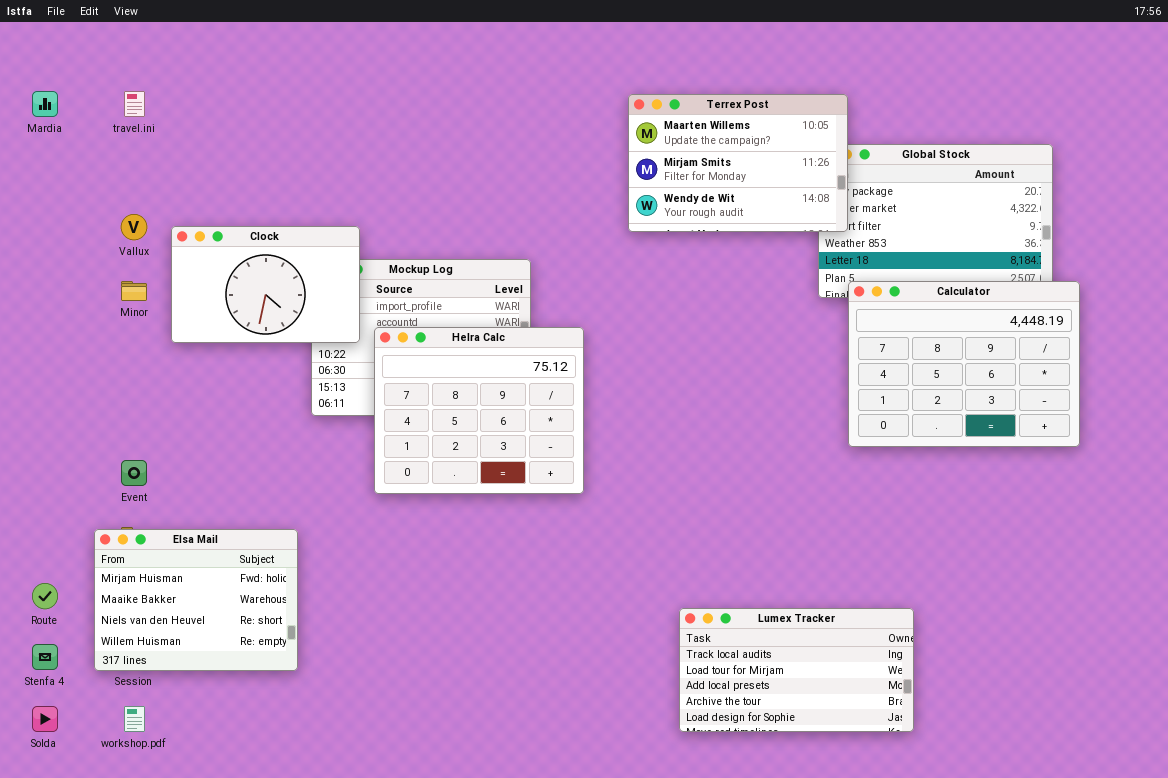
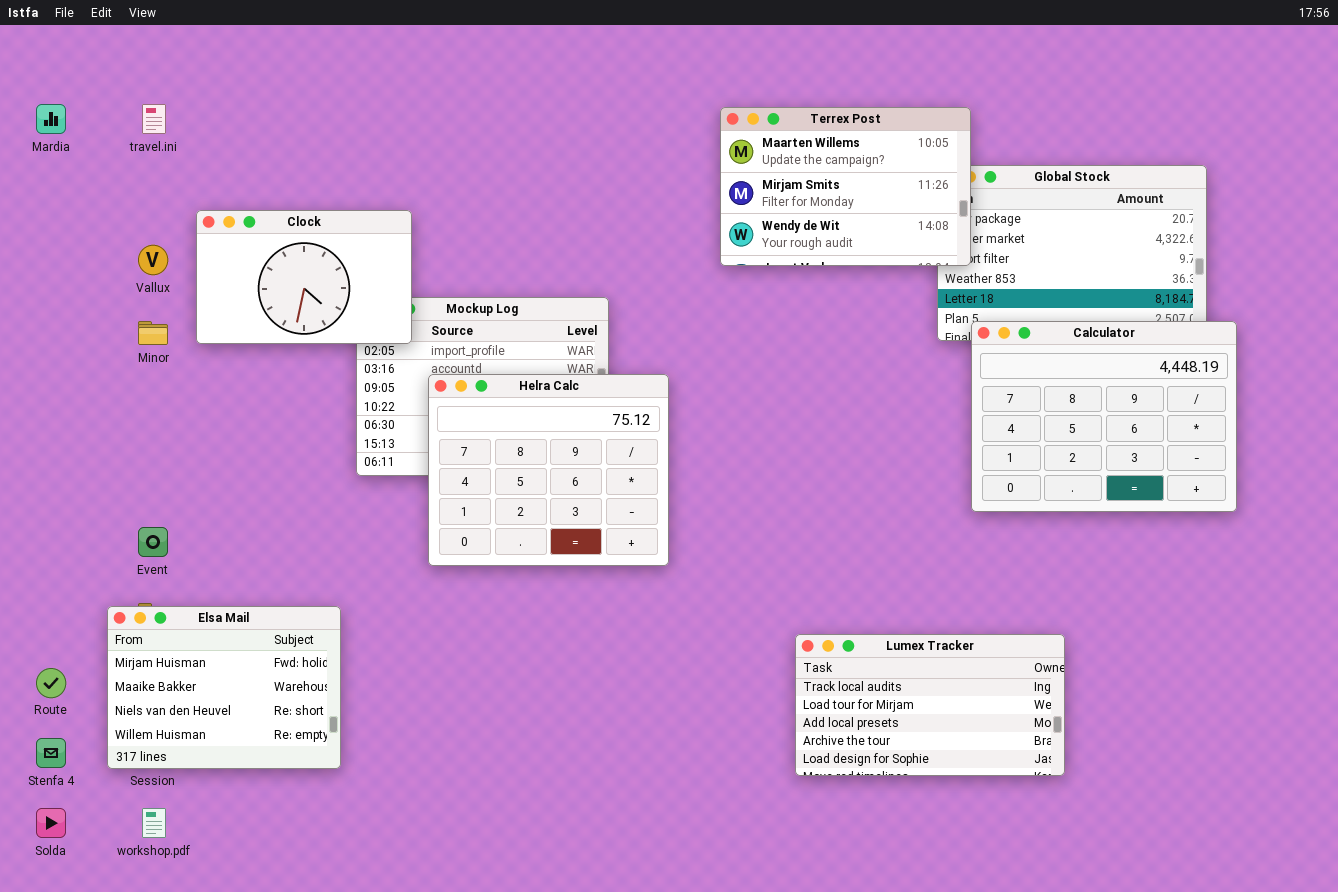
Clock: [171,226,360,343] -> [196,210,412,344], moved
Lumex Tracker: [679,608,914,732] -> [795,634,1065,776], moved

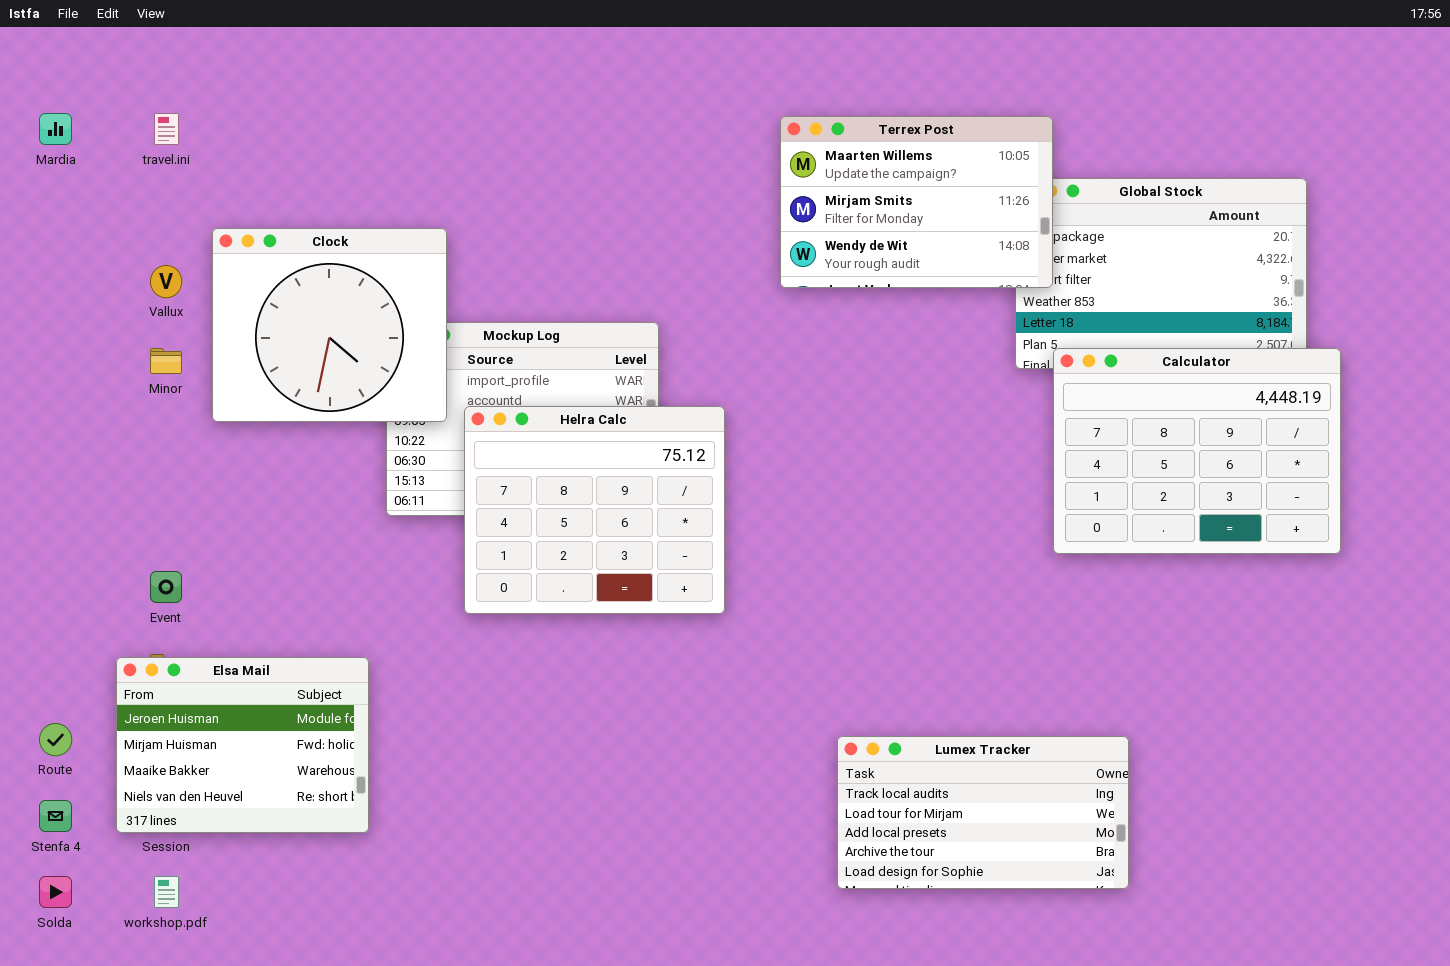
Clock: [196,210,412,344] -> [212,228,447,422], resized
Elsa Mail: [107,606,341,769] -> [116,657,369,833], scrolled up 1 row
Lumex Tracker: [795,634,1065,776] -> [837,736,1129,889], moved

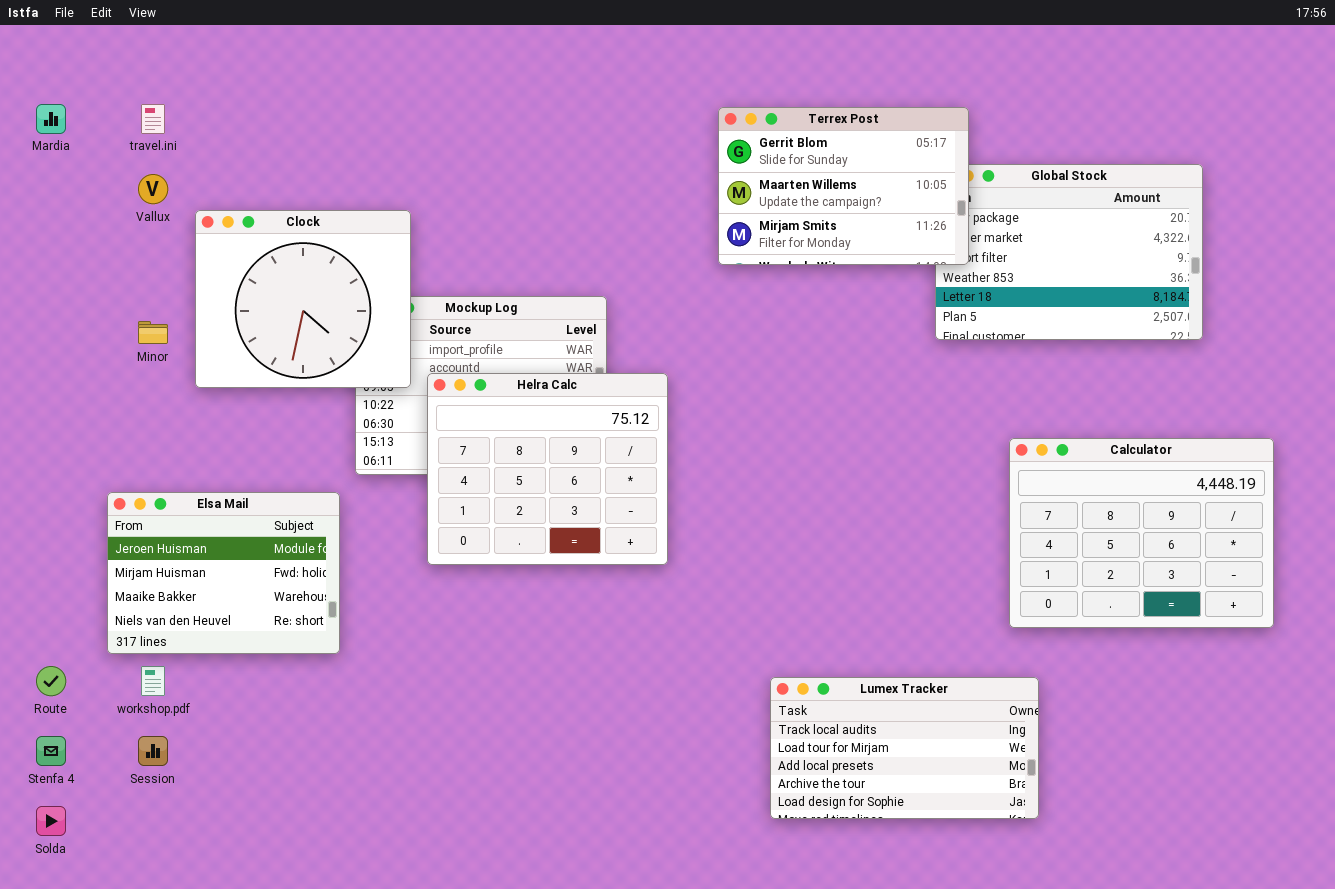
Terrex Post: [780,116,1053,288] -> [718,107,969,265], scrolled up 1 row
Vallux: [150,265,182,298] -> [138,174,168,204], moved
Calculator: [1053,348,1341,554] -> [1009,438,1274,628], moved
Elsa Mail: [116,657,369,833] -> [107,492,340,654], moved
workshop.pdf: [154,876,179,908] -> [141,666,165,696], moved

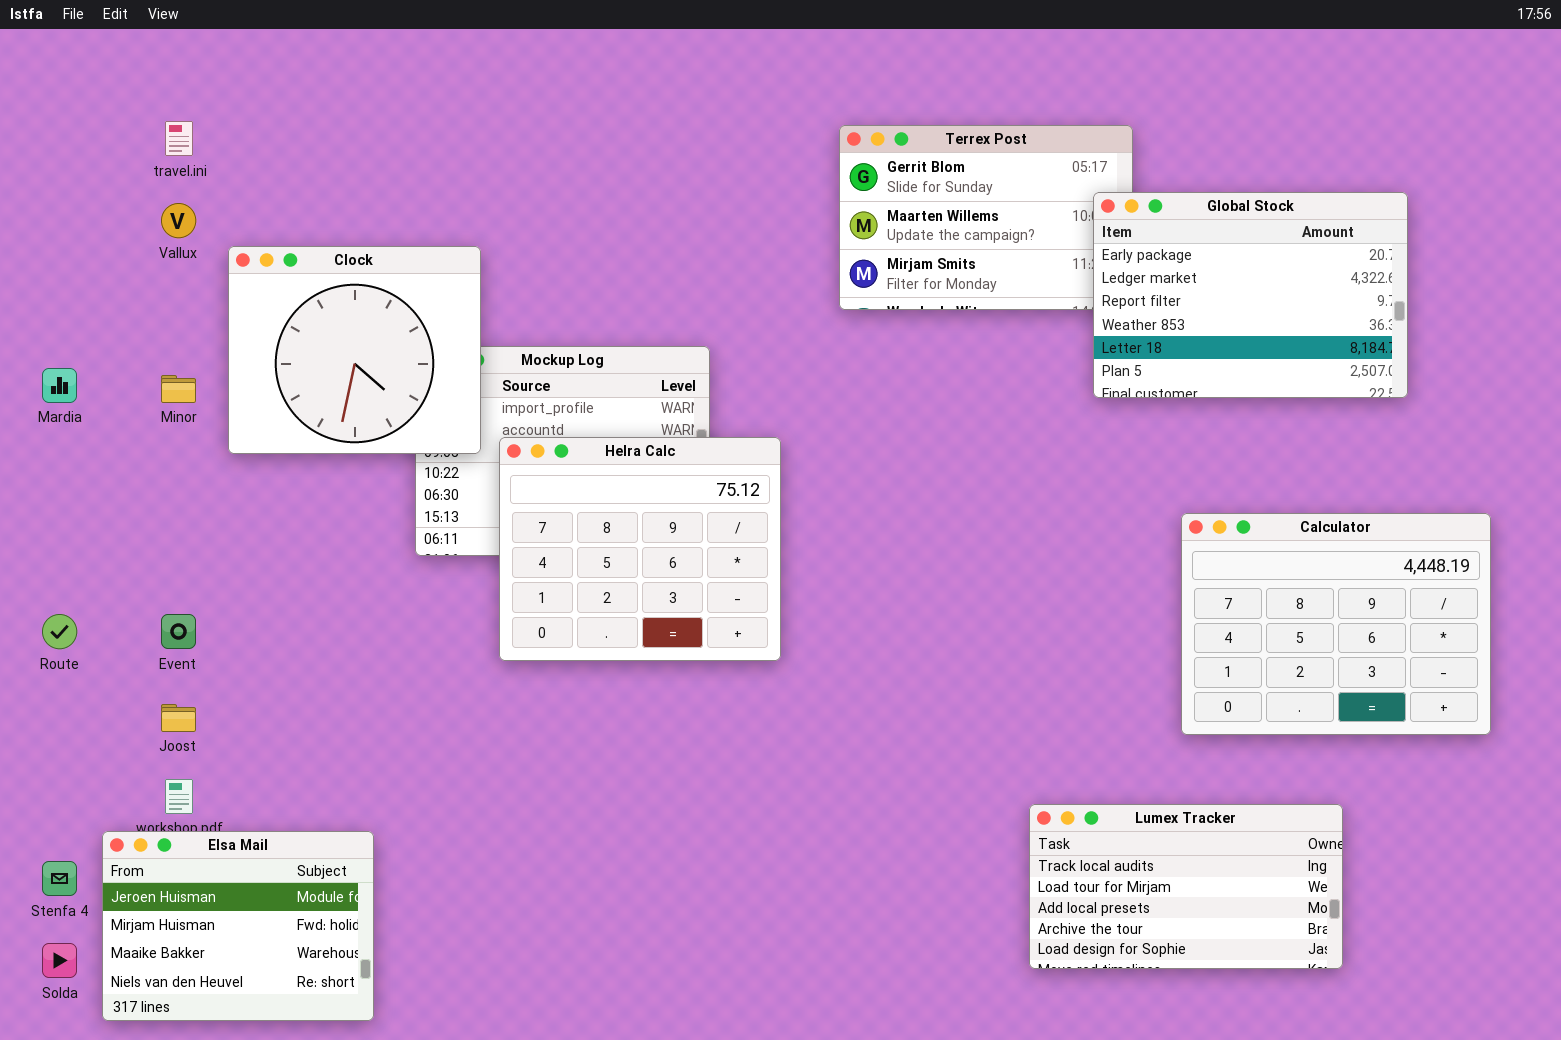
Mardia: [36,104,66,134] -> [42,368,77,403], moved
Global Stock: [935,164,1203,340] -> [1093,192,1408,398], raised
Elsa Mail: [107,492,340,654] -> [102,831,374,1021], moved
Route: [36,666,66,696] -> [42,614,77,649], moved
Lumex Tracker: [770,677,1039,819] -> [1029,804,1343,969], moved

